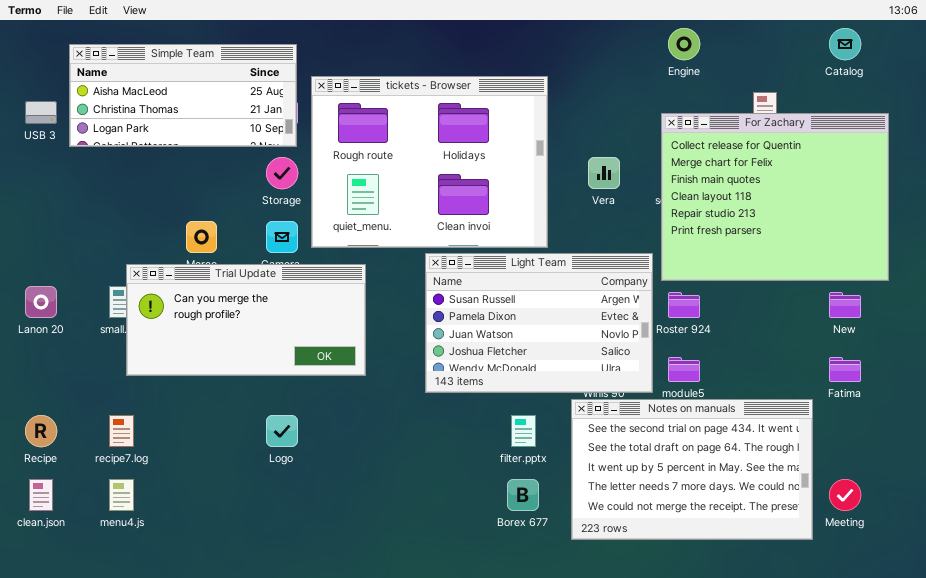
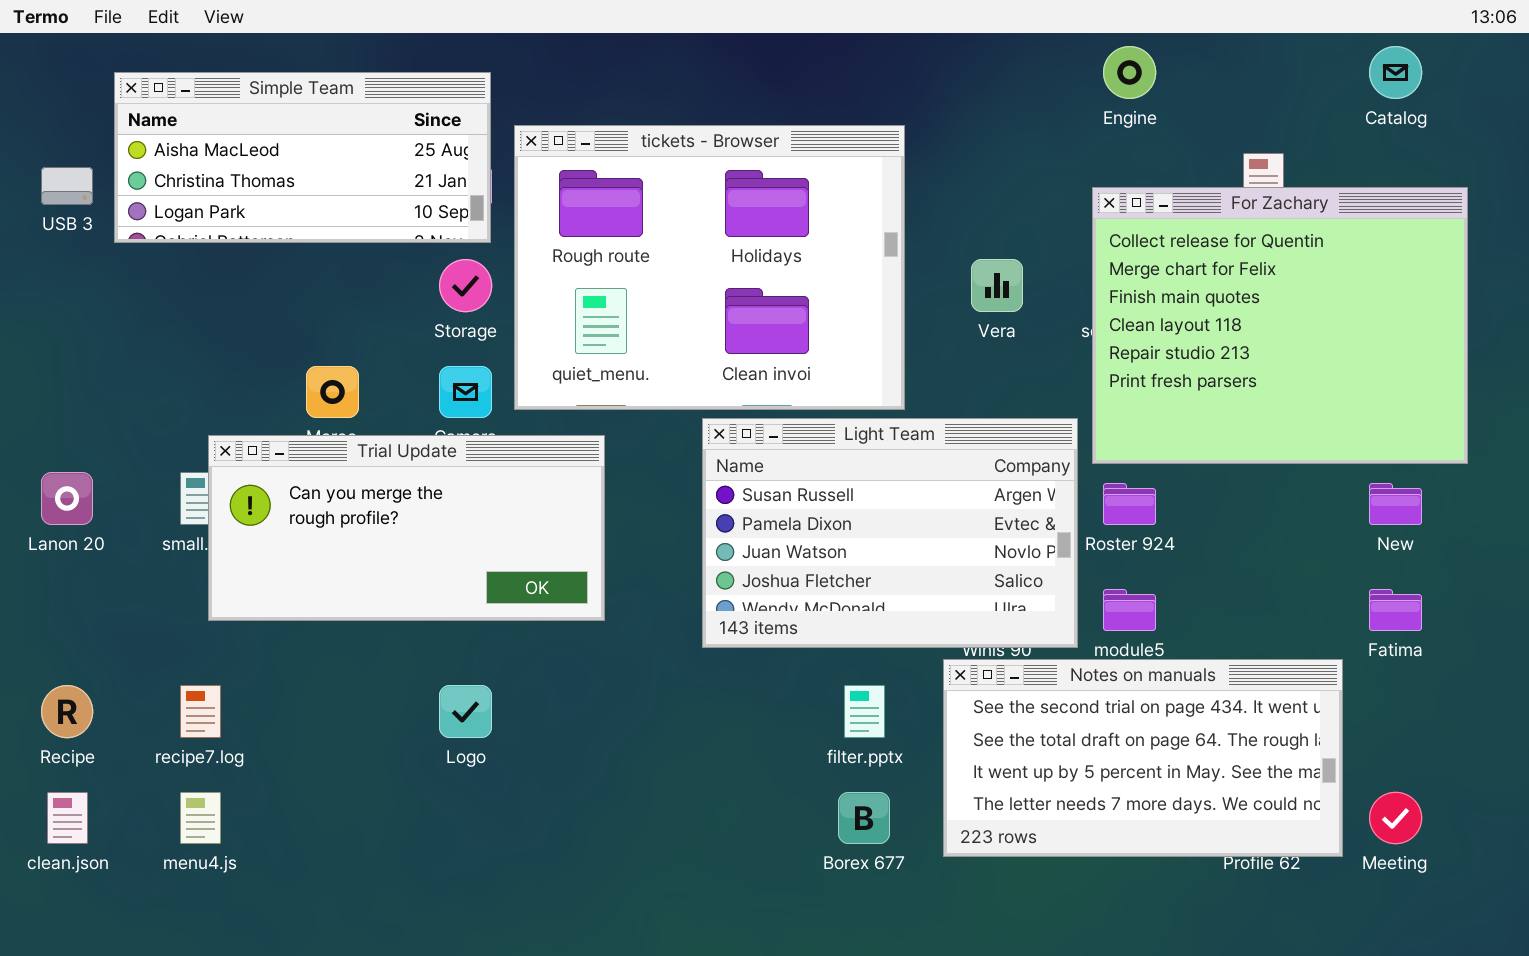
Notes on manuals: [571,399,813,540] -> [943,659,1343,857], resized

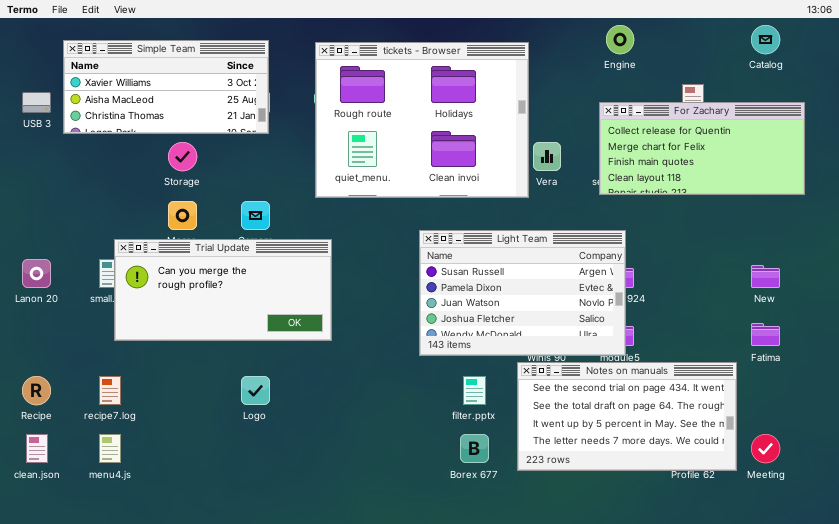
Simple Team: [114,72,491,243] -> [63,40,269,134], scrolled up 1 row
tickets - Browser: [514,125,905,410] -> [315,42,529,198], moved
For Zachary: [1092,187,1468,464] -> [599,102,805,195], resized
Storage: [439,259,492,312] -> [168,142,197,171], moved
Light Team: [702,418,1078,648] -> [419,230,626,356], moved

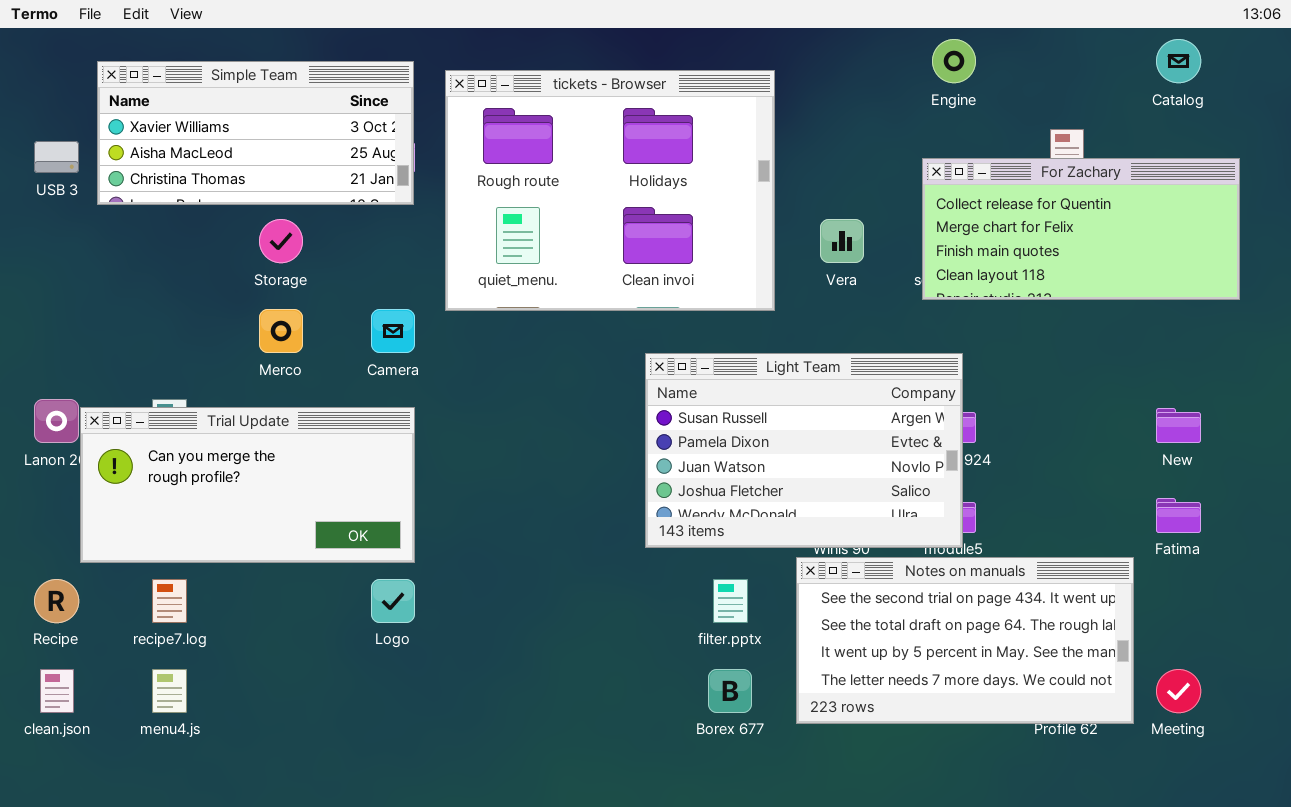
tickets - Browser: [315,42,529,198] -> [445,70,775,311], moved
Trial Update: [114,239,332,341] -> [80,407,415,563], moved

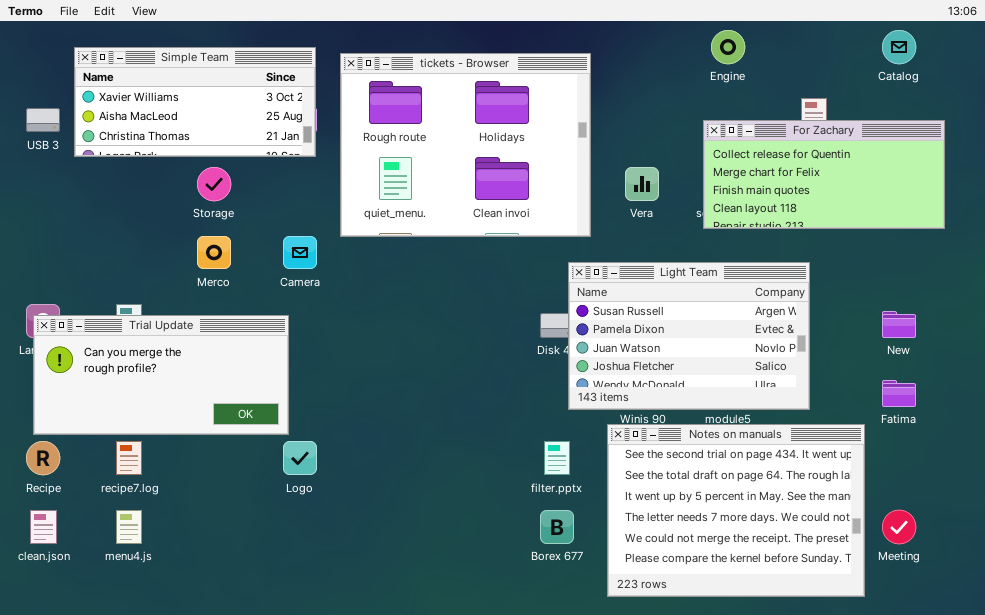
Light Team: [645,353,963,548] -> [568,262,810,410], moved
Trial Update: [80,407,415,563] -> [33,315,289,435], moved
Notes on manuals: [796,557,1134,724] -> [607,424,865,597], resized

